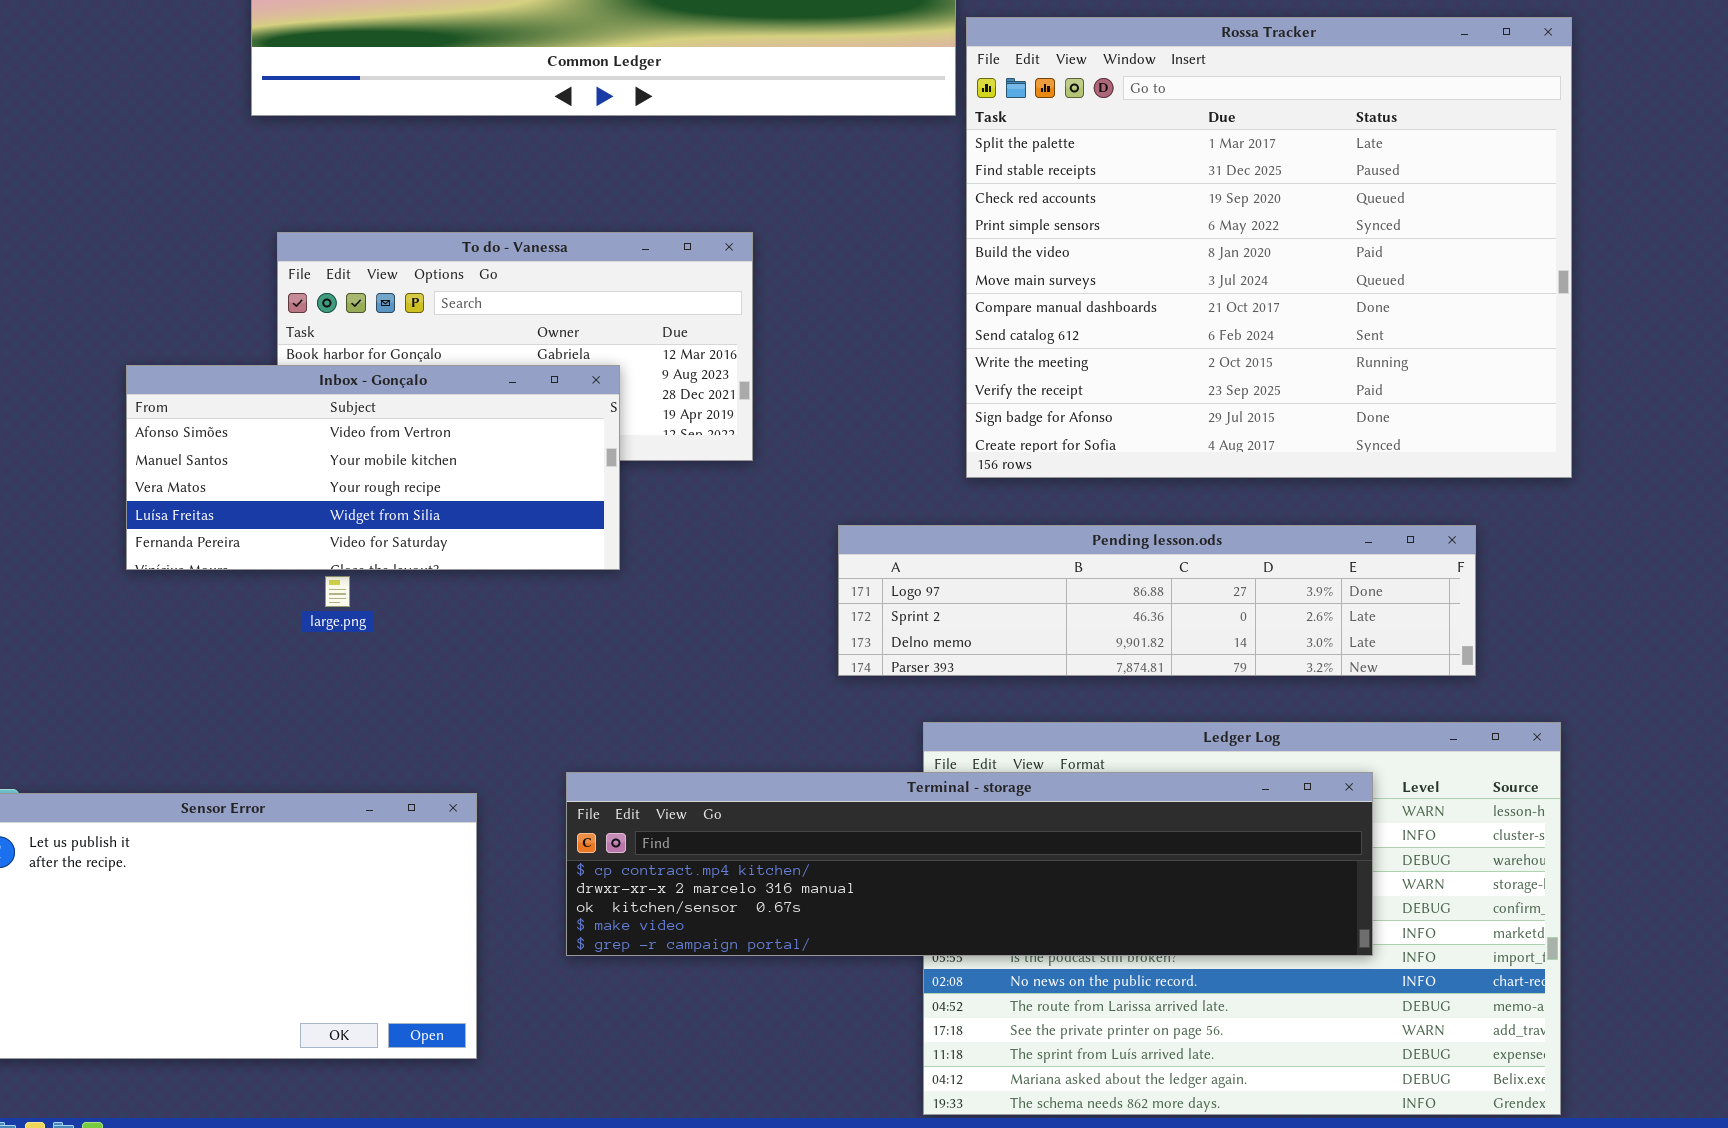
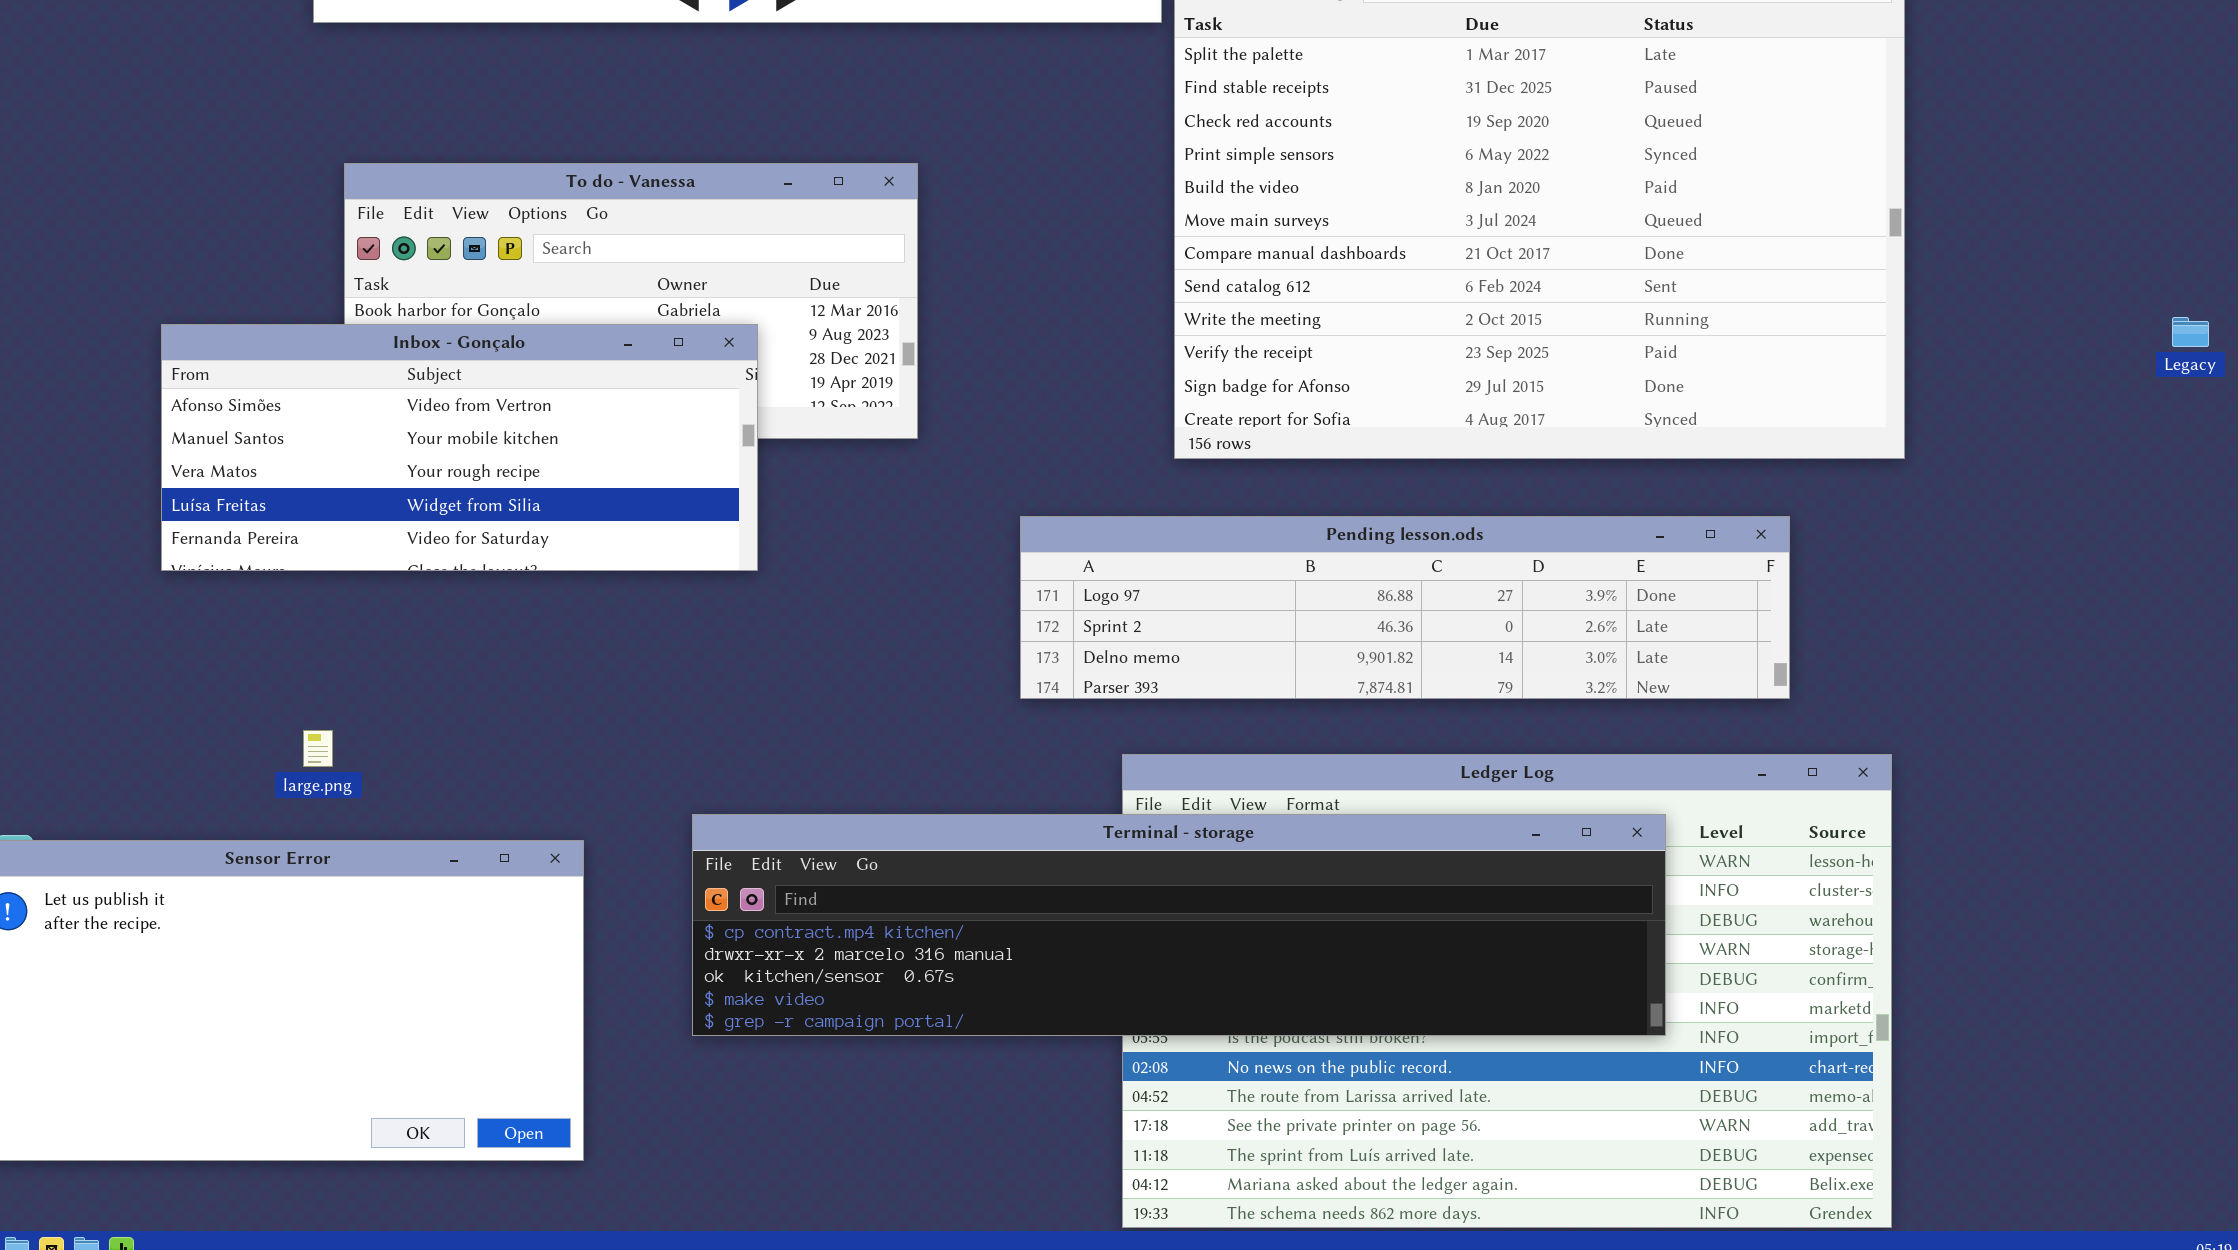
large.png: [325,576,350,607] -> [303,730,333,767], moved

